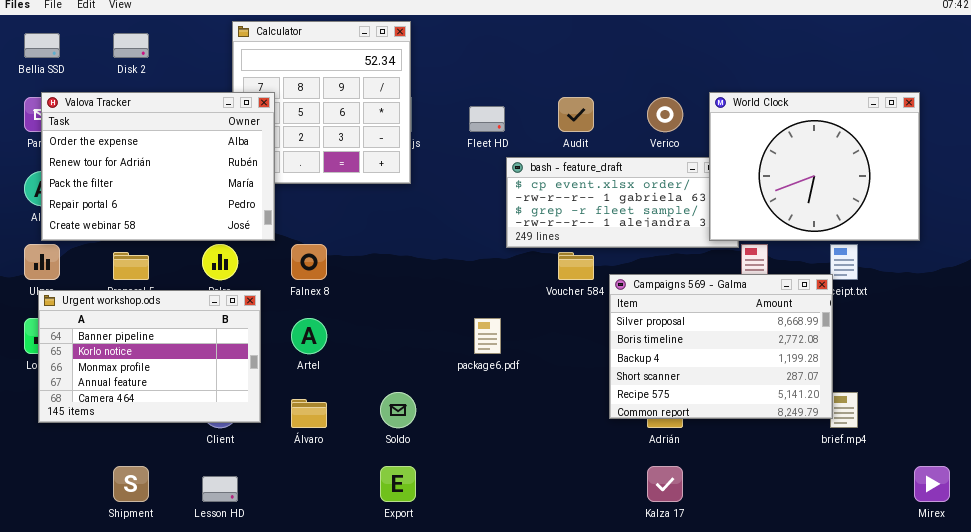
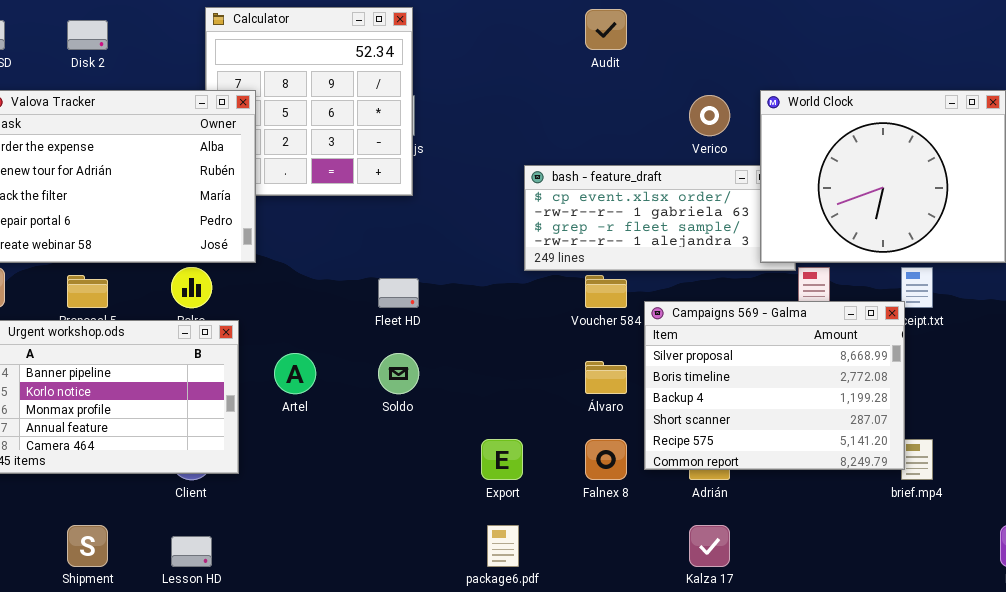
Audit: [558,97,594,132] -> [585,9,627,50], moved
Fleet HD: [469,106,505,132] -> [378,278,419,308], moved
Falnex 8: [291,244,327,280] -> [585,439,627,480], moved
package6.pdf: [474,318,501,354] -> [487,525,519,567], moved
Soldo: [380,392,416,428] -> [378,353,419,394], moved
Álvaro: [291,399,327,428] -> [585,361,627,394], moved
Export: [380,466,416,502] -> [481,439,523,480], moved

